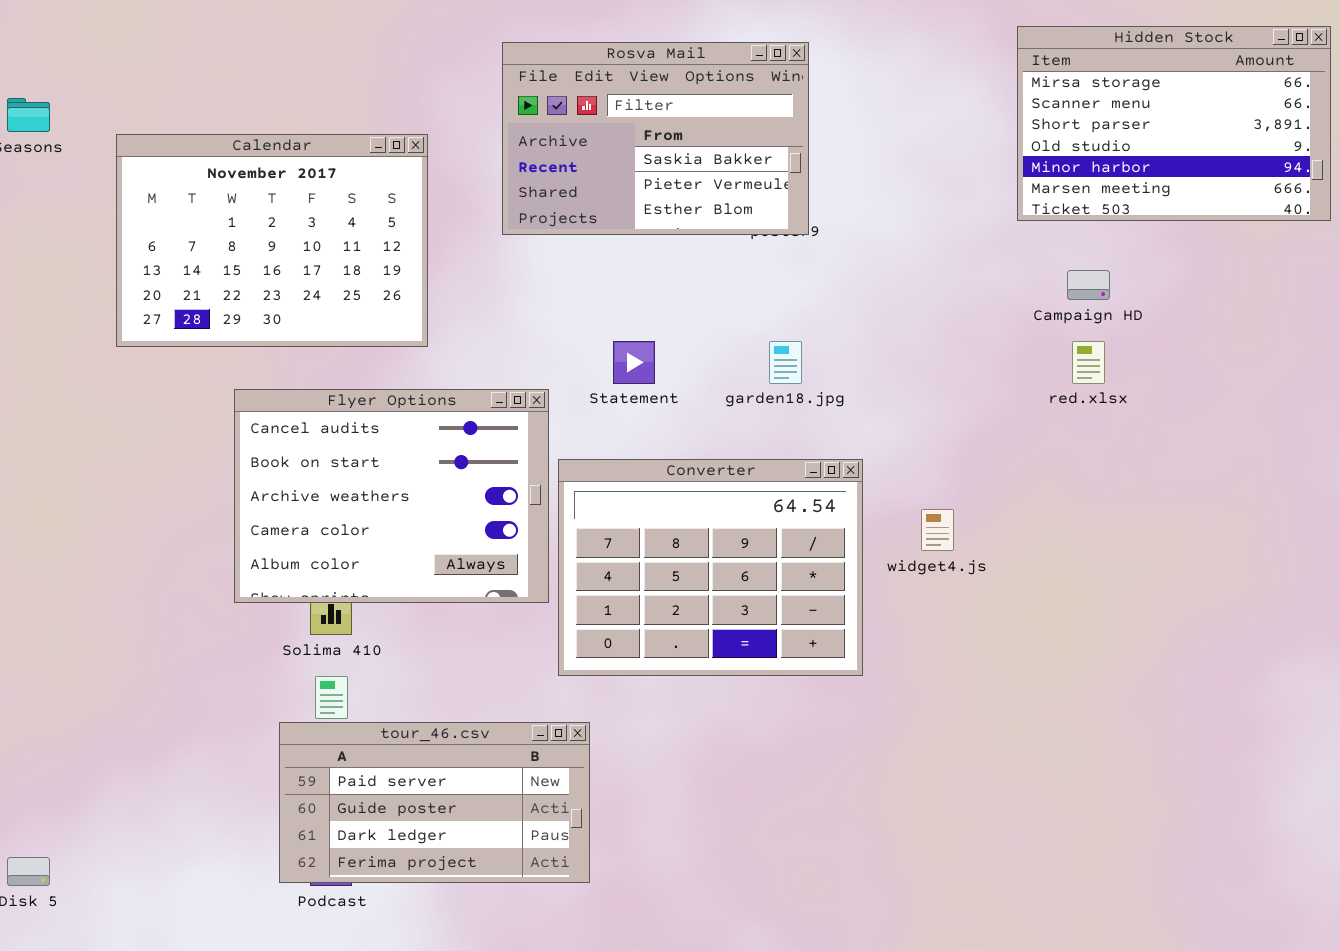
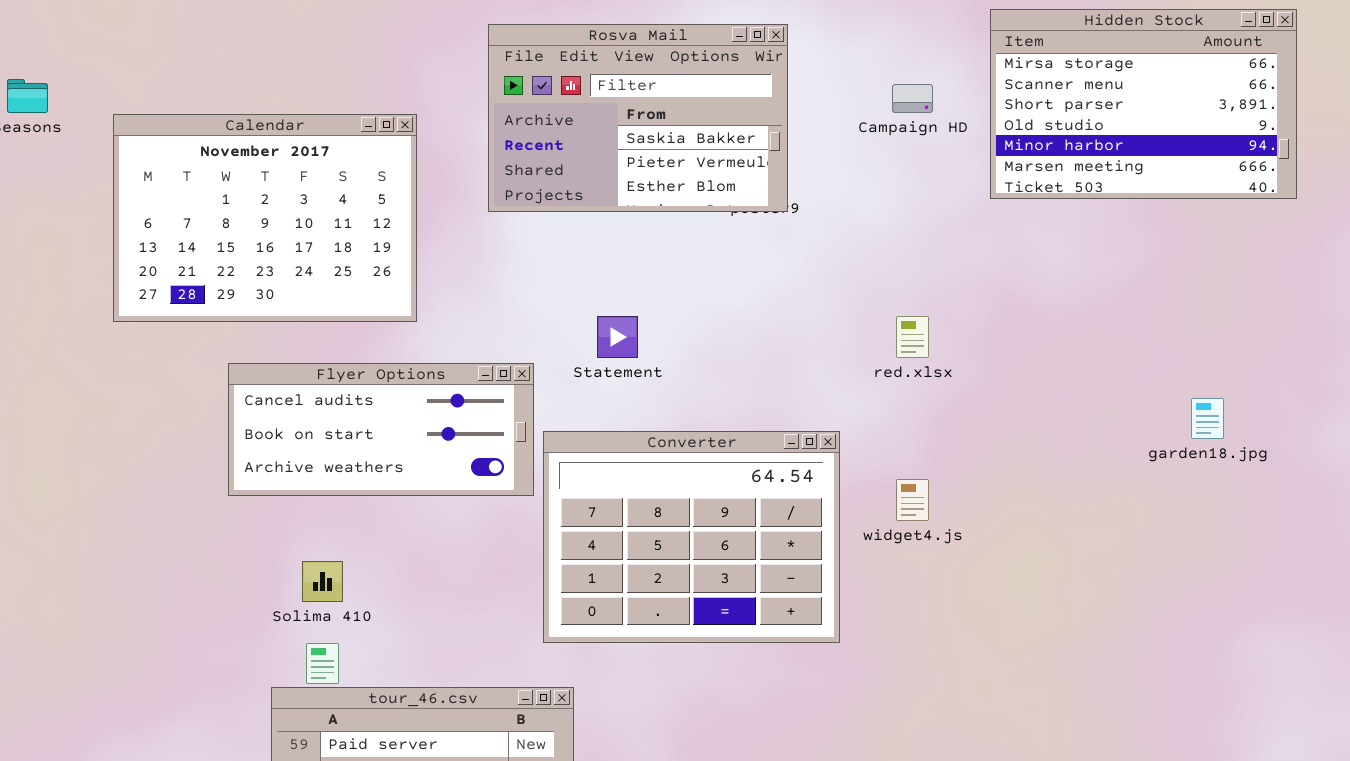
Campaign HD: [1067,270,1110,300] -> [892,84,933,113], moved
garden18.jpg: [769,341,802,384] -> [1191,398,1224,439], moved
red.xlsx: [1072,341,1105,384] -> [896,316,929,358], moved
Flyer Options: [234,389,549,603] -> [228,363,534,496], resized

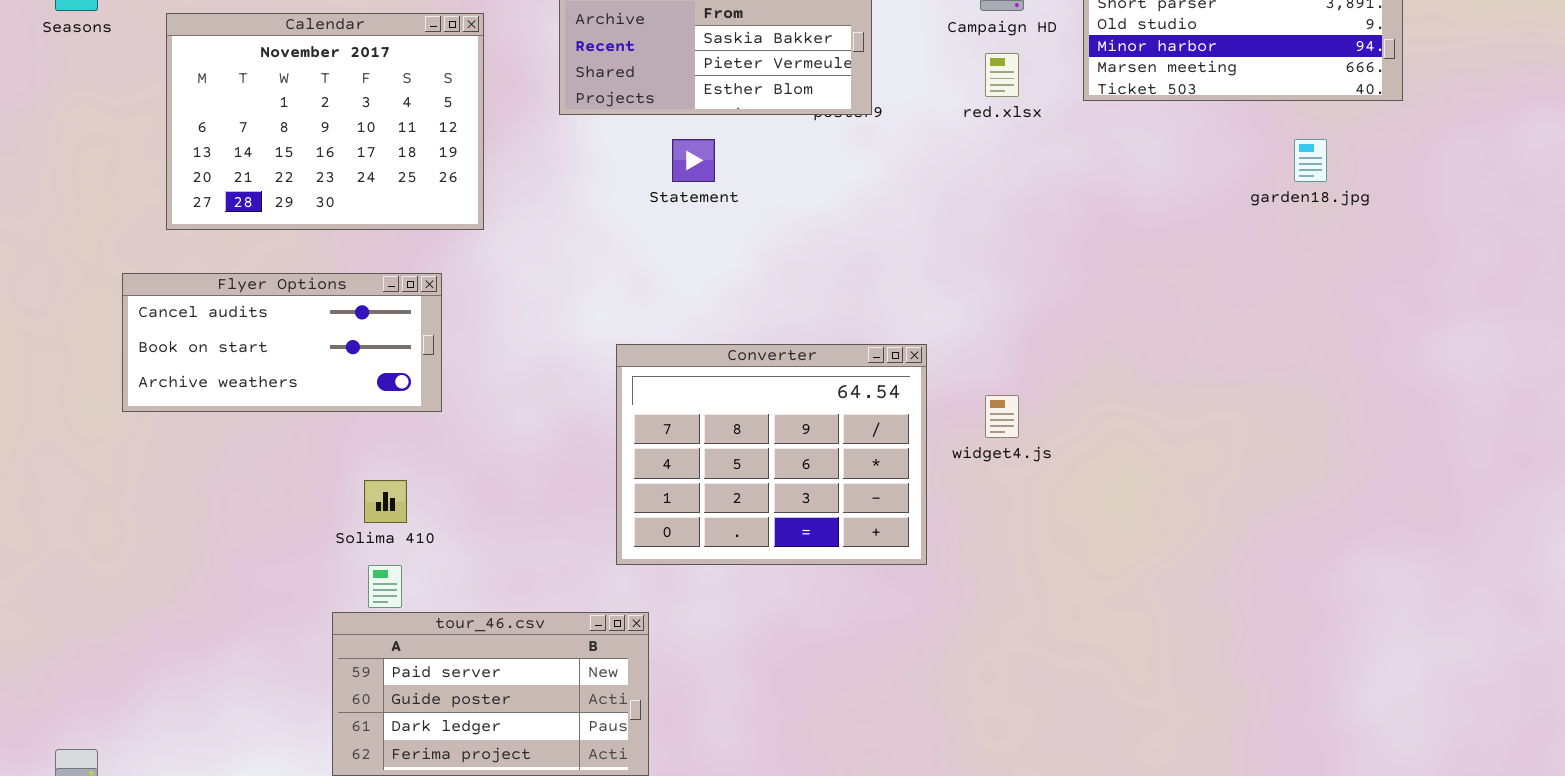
Statement: [597,316,638,358] -> [672,139,715,182], moved
red.xlsx: [896,316,929,358] -> [985,53,1019,97], moved
Flyer Options: [228,363,534,496] -> [122,273,442,412], moved
garden18.jpg: [1191,398,1224,439] -> [1294,139,1327,182], moved

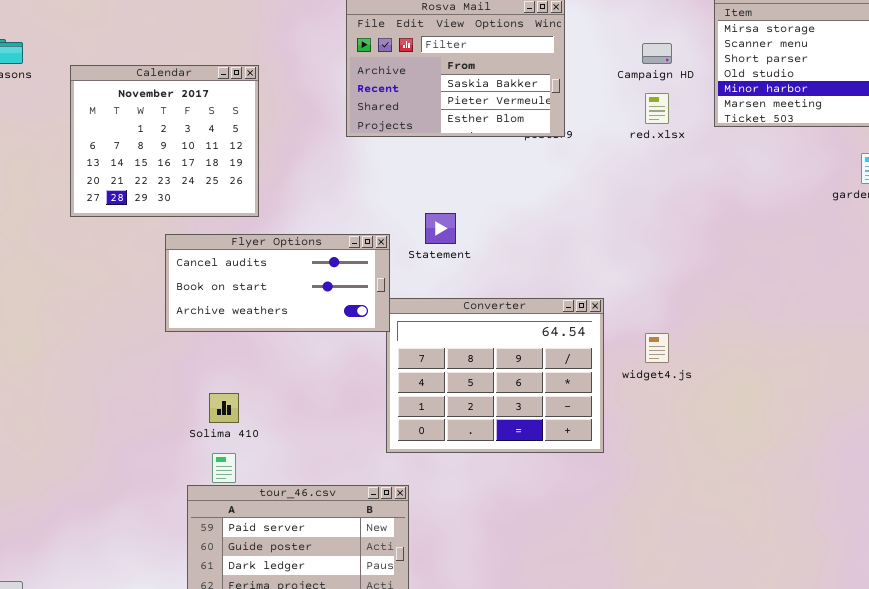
Calendar: [166,13,484,230] -> [70,65,259,217], resized
Statement: [672,139,715,182] -> [425,213,456,244], moved
Flyer Options: [122,273,442,412] -> [165,234,390,332], moved

